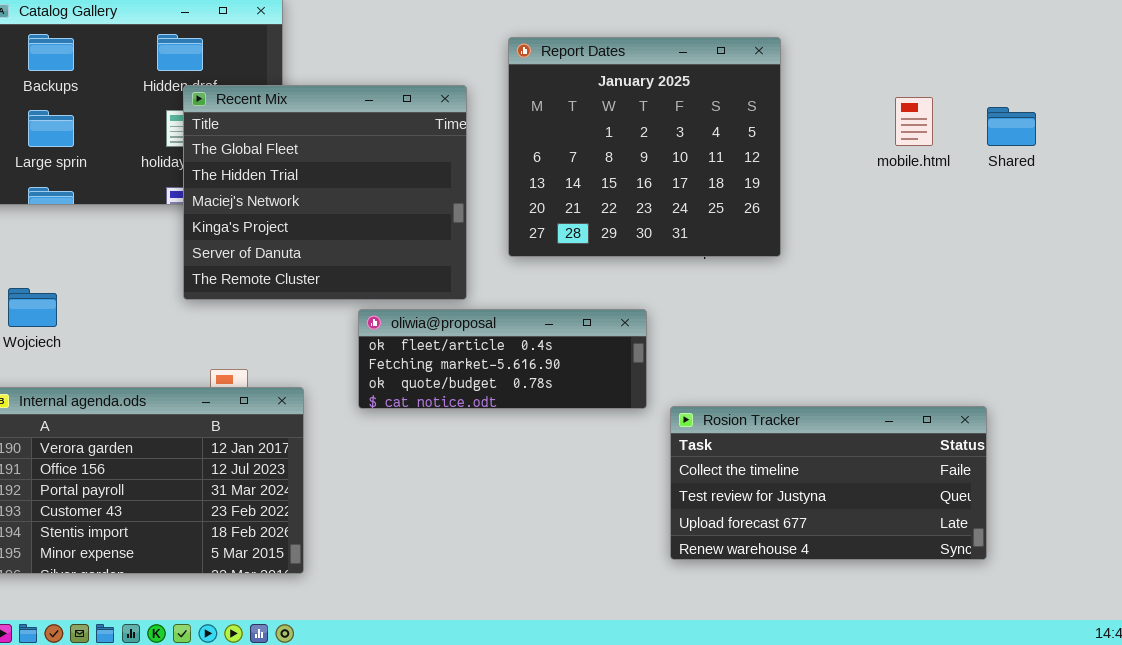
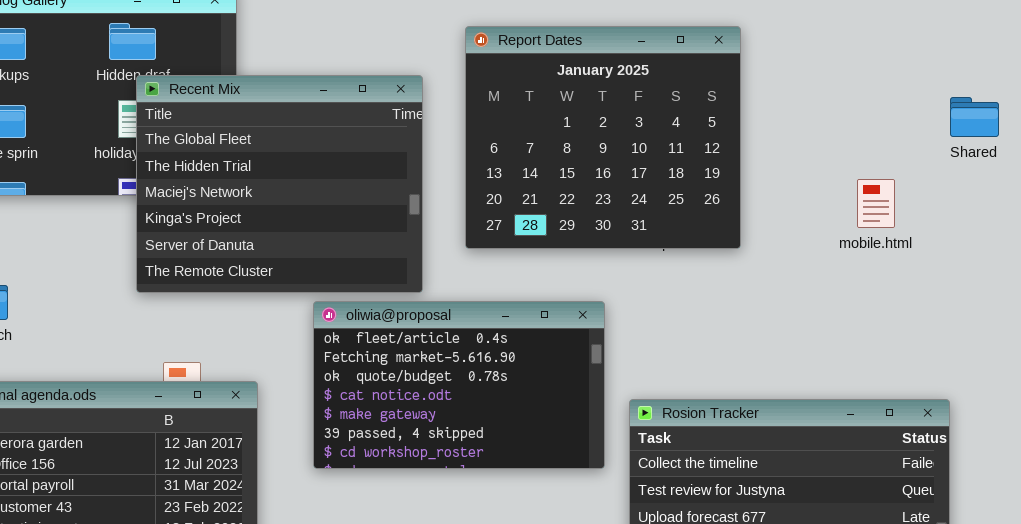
mobile.html: [895,97,933,146] -> [857,179,895,228], moved
oliwia@proposal: [358,309,647,409] -> [313,301,605,469], resized

